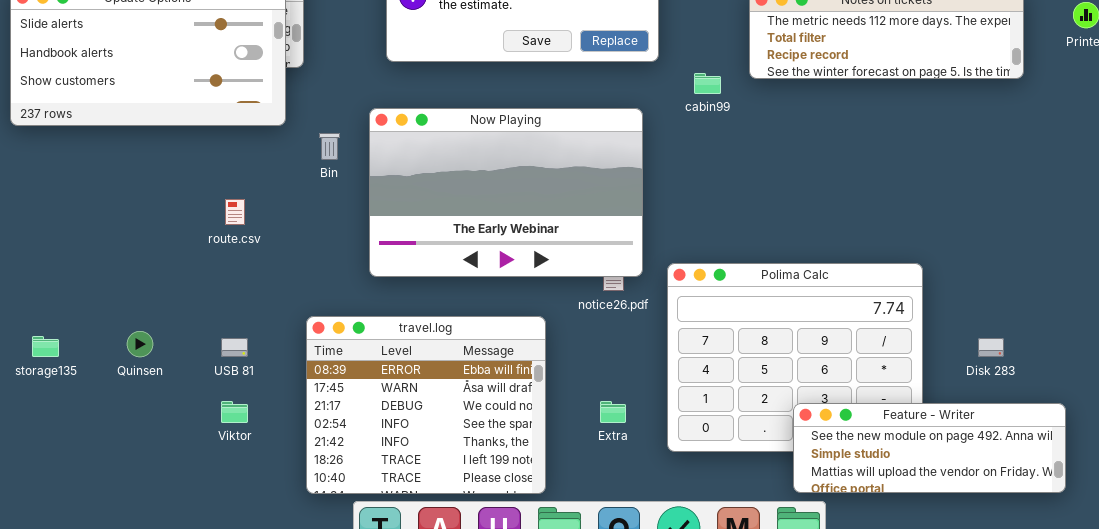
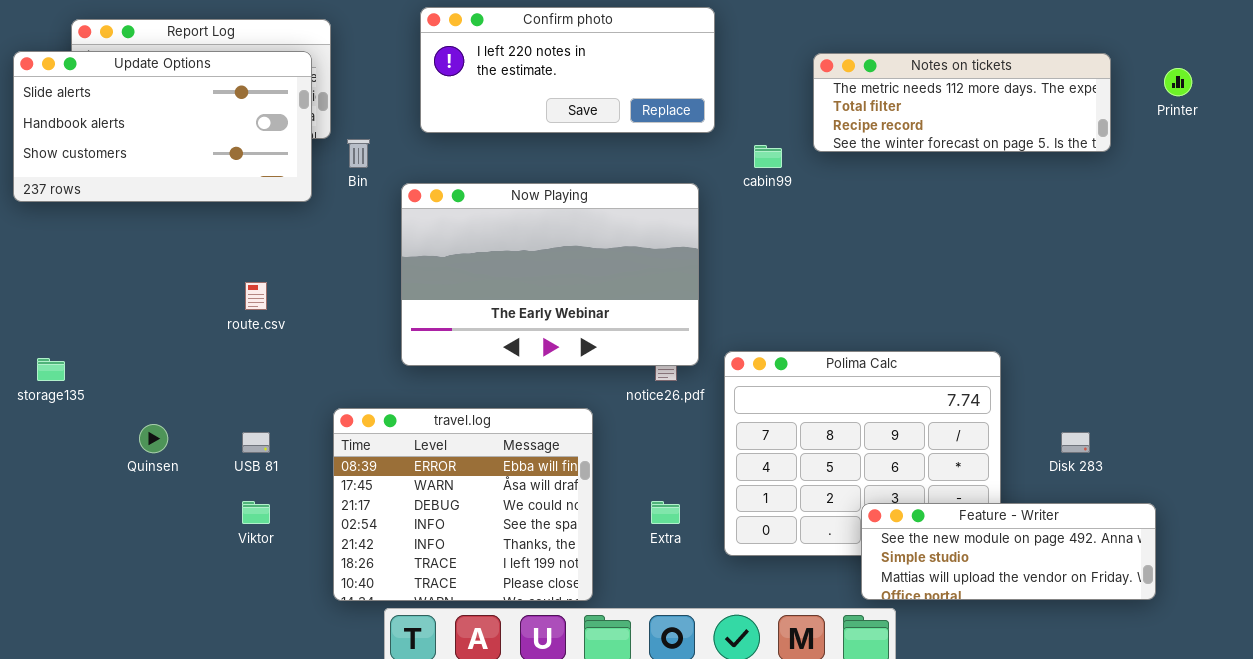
Bin: [319,133,340,160] -> [347,139,370,168], moved
storage135: [32,336,59,357] -> [37,358,65,381], moved

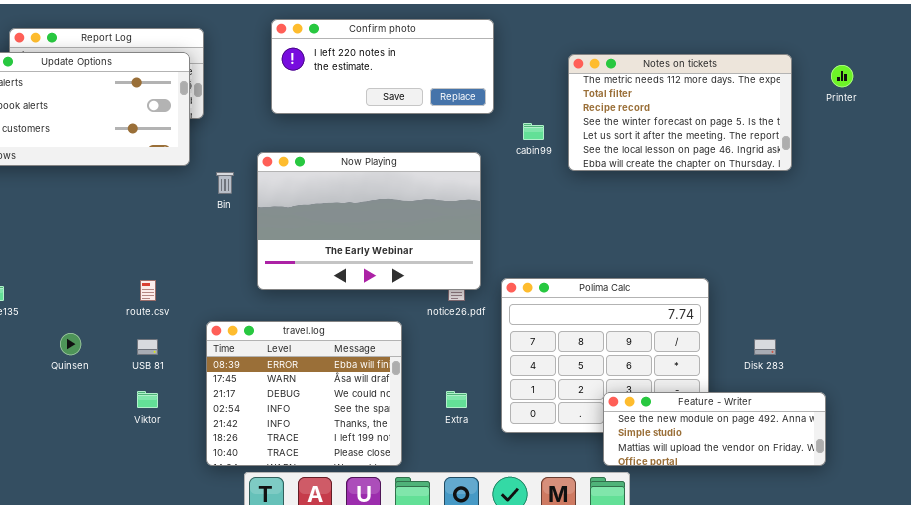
Notes on tickets: [813,53,1111,152] -> [568,54,792,171], resized
Bin: [347,139,370,168] -> [216,172,234,194], moved
route.csv: [245,282,267,310] -> [140,280,156,301], moved

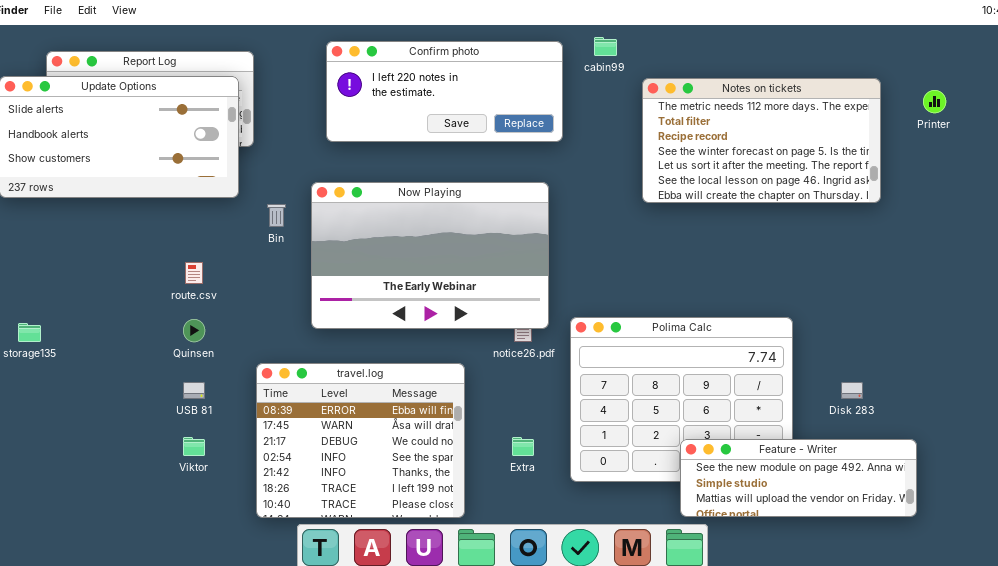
cabin99: [523,123,544,140] -> [594,37,617,56], moved
route.csv: [140,280,156,301] -> [185,262,203,284], moved
Quinsen: [60,333,81,355] -> [183,319,205,342], moved

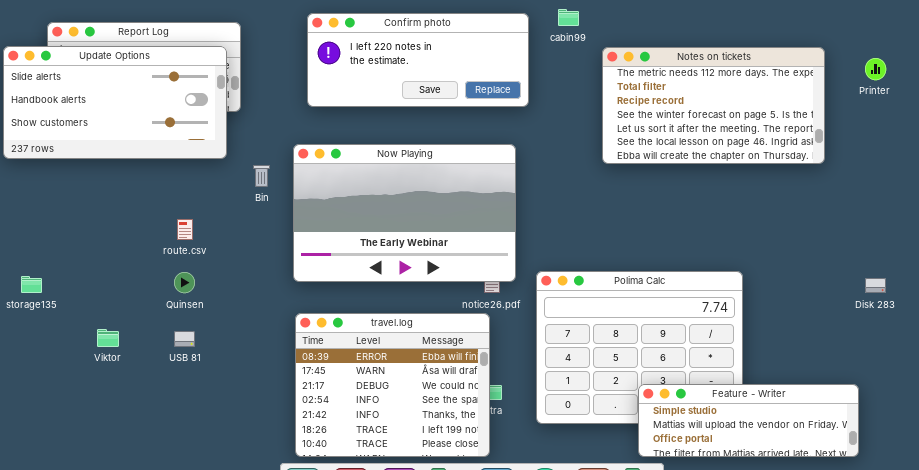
travel.log: [256,363,465,518] -> [295,313,490,457], moved
Disk 283: [841,382,863,399] -> [865,278,886,293], moved
Viktor: [183,437,205,456] -> [97,329,119,347], moved
Feature - Writer: [680,439,917,517] -> [638,384,859,457], scrolled down 1 row

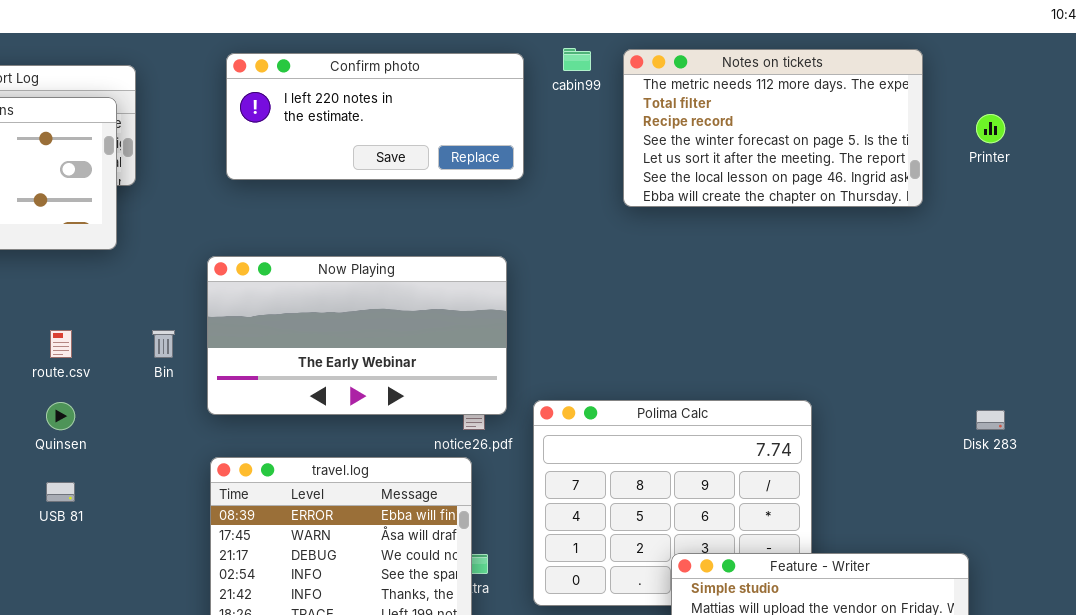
Notes on tickets: [602,47,825,164] -> [623,49,923,207], moved
Now Playing: [293,144,516,282] -> [207,256,507,415], resized
Bin: [253,165,270,187] -> [152,330,175,358], moved

